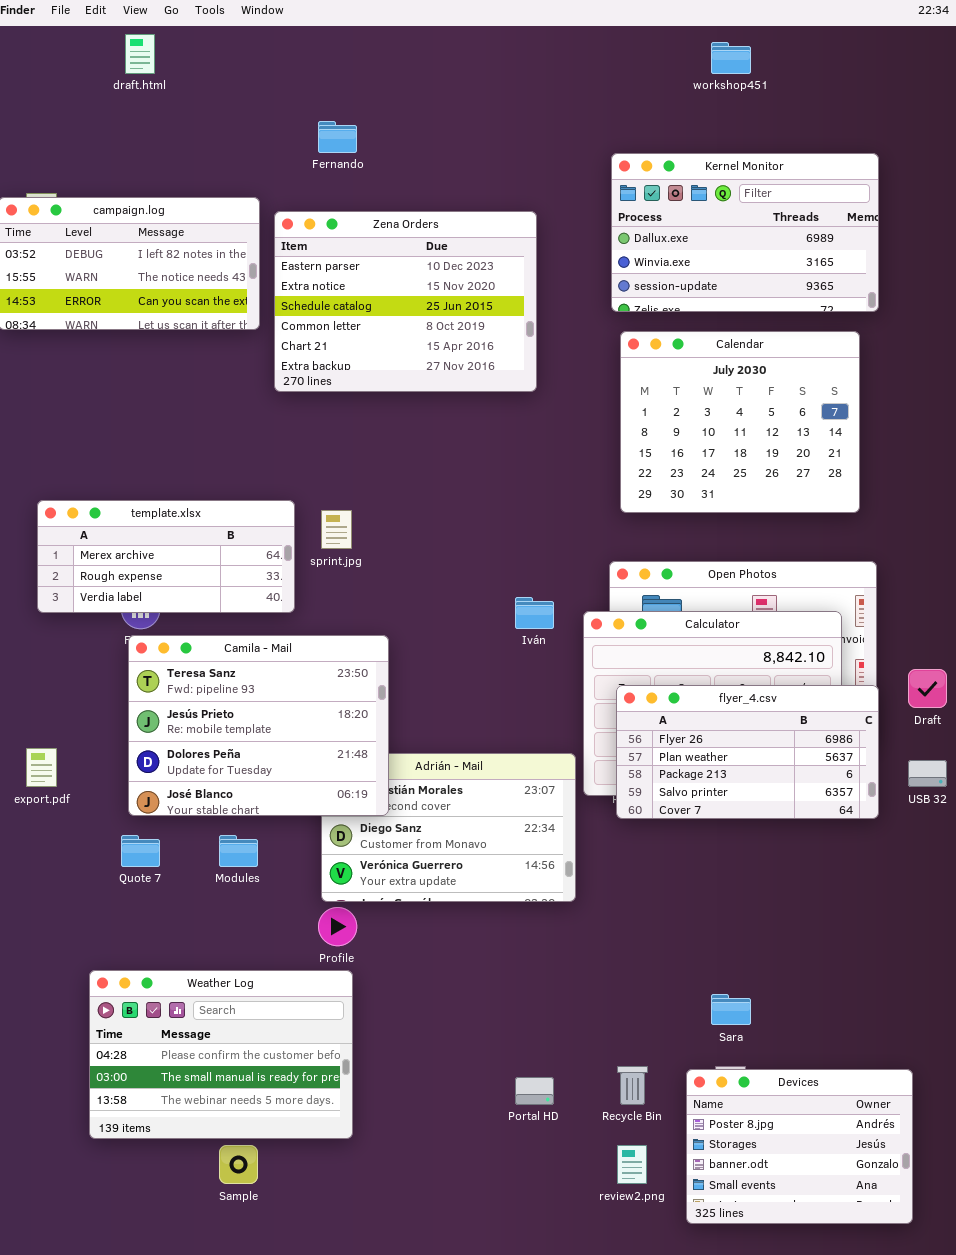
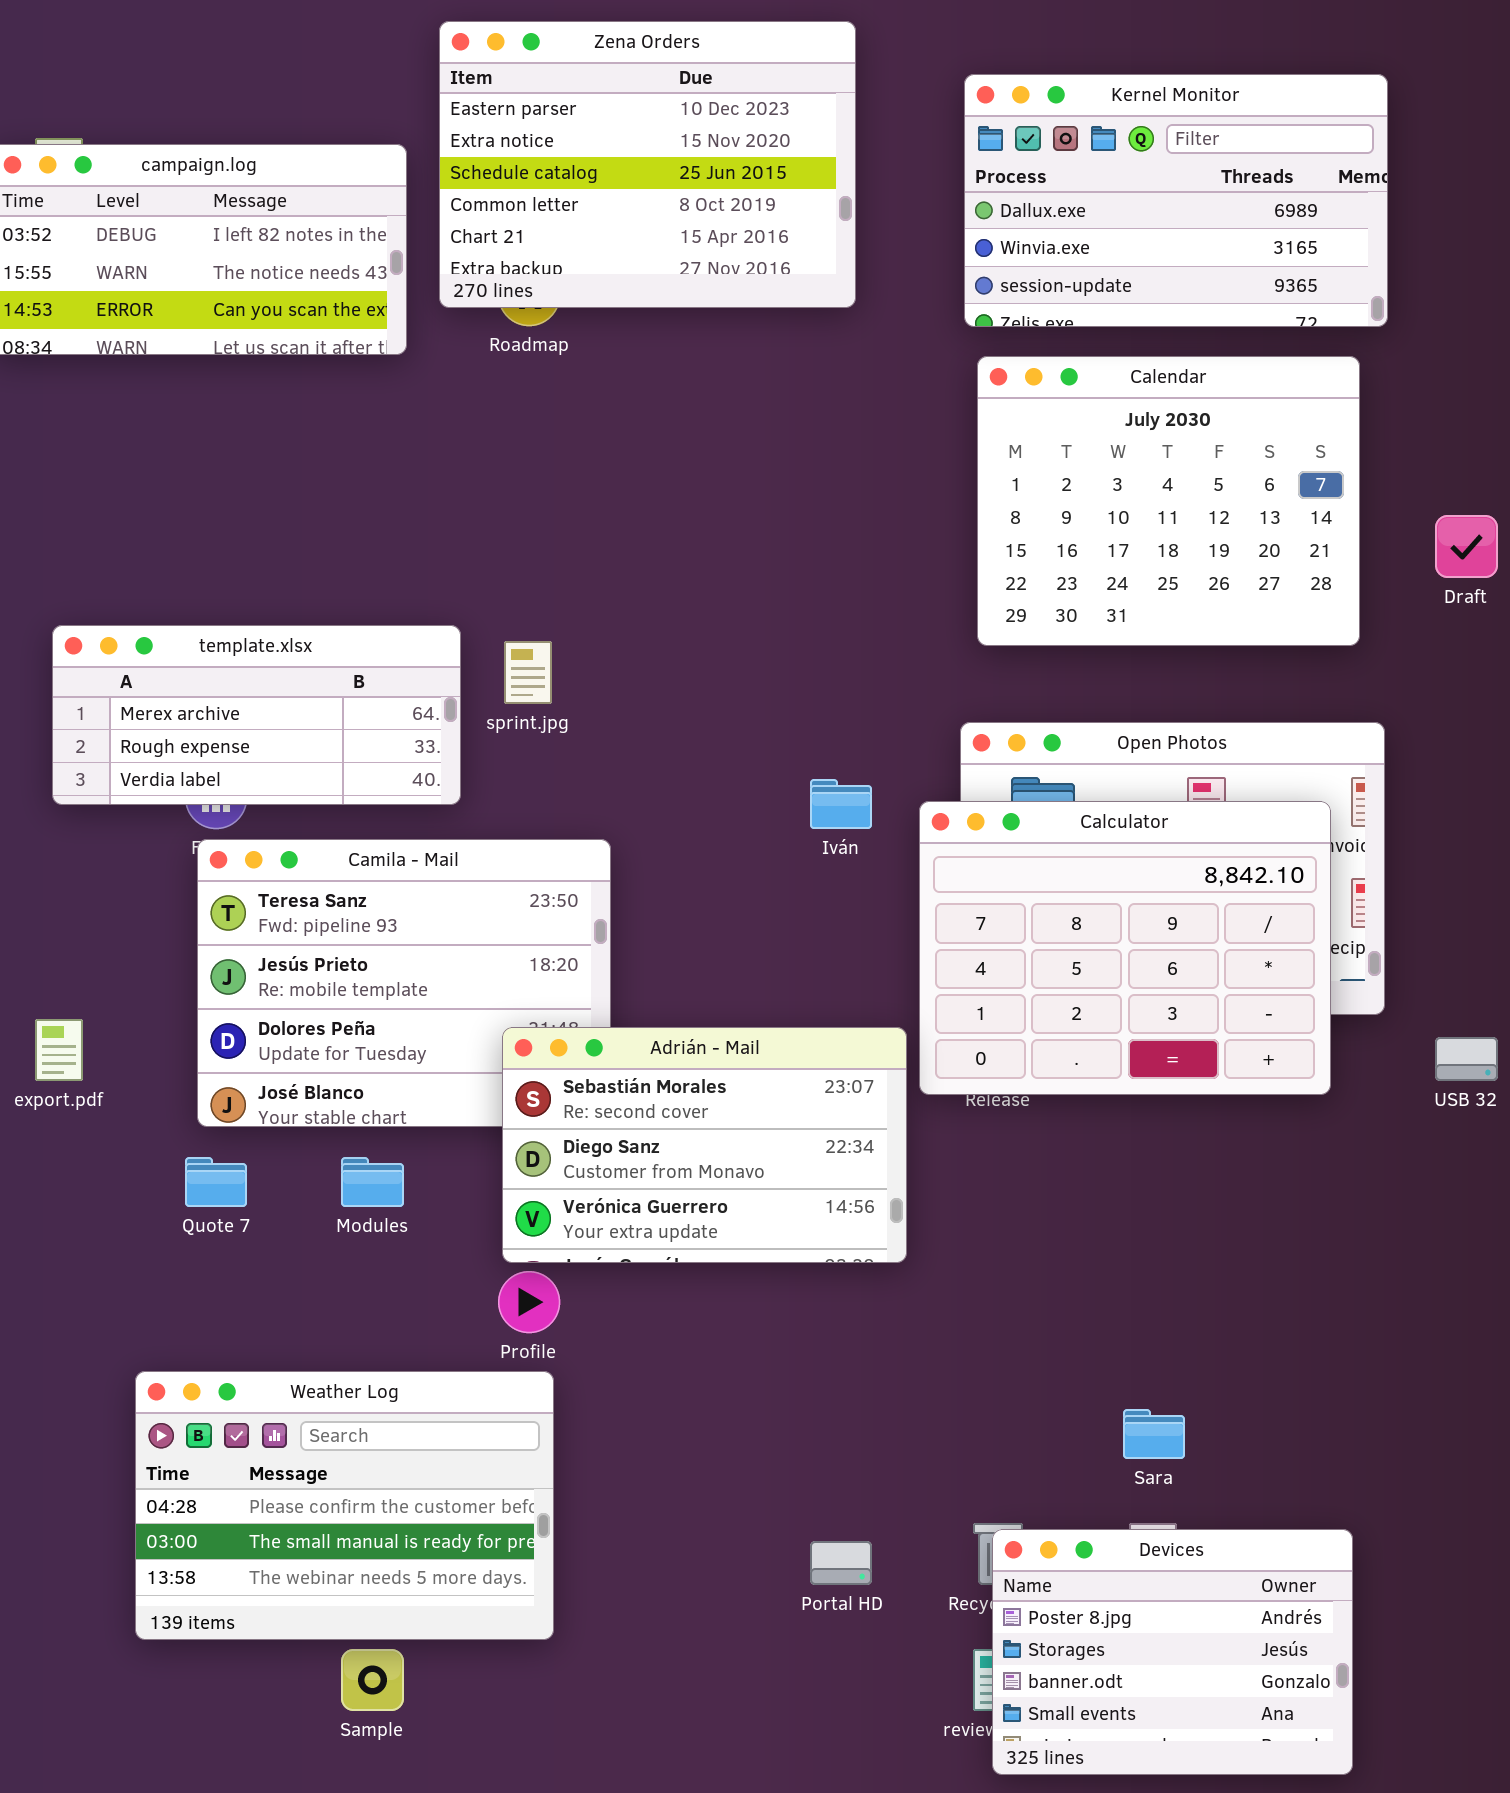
Zena Orders: [274,211,537,392] -> [439,21,856,308], moved
Draft: [908,669,947,708] -> [1435,515,1498,578], moved
flyer_4.csv: [616,685,879,819] -> none, closed
Adrián - Mail: [321,753,576,902] -> [502,1027,907,1263], raised
Devices: [686,1069,913,1224] -> [992,1529,1353,1775], moved

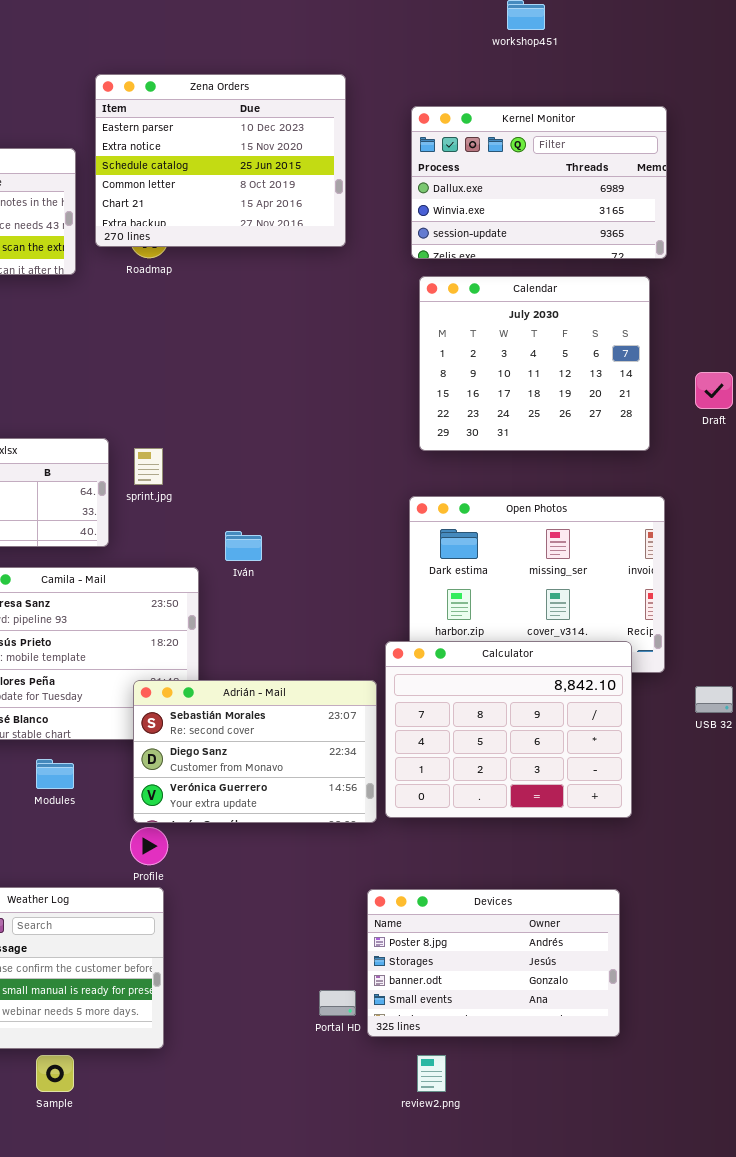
Iván: [810,779,872,829] -> [225,531,262,561], moved
Calculator: [919,801,1331,1095] -> [385,641,632,818], moved
Devices: [992,1529,1353,1775] -> [367,889,620,1037], moved, resized

